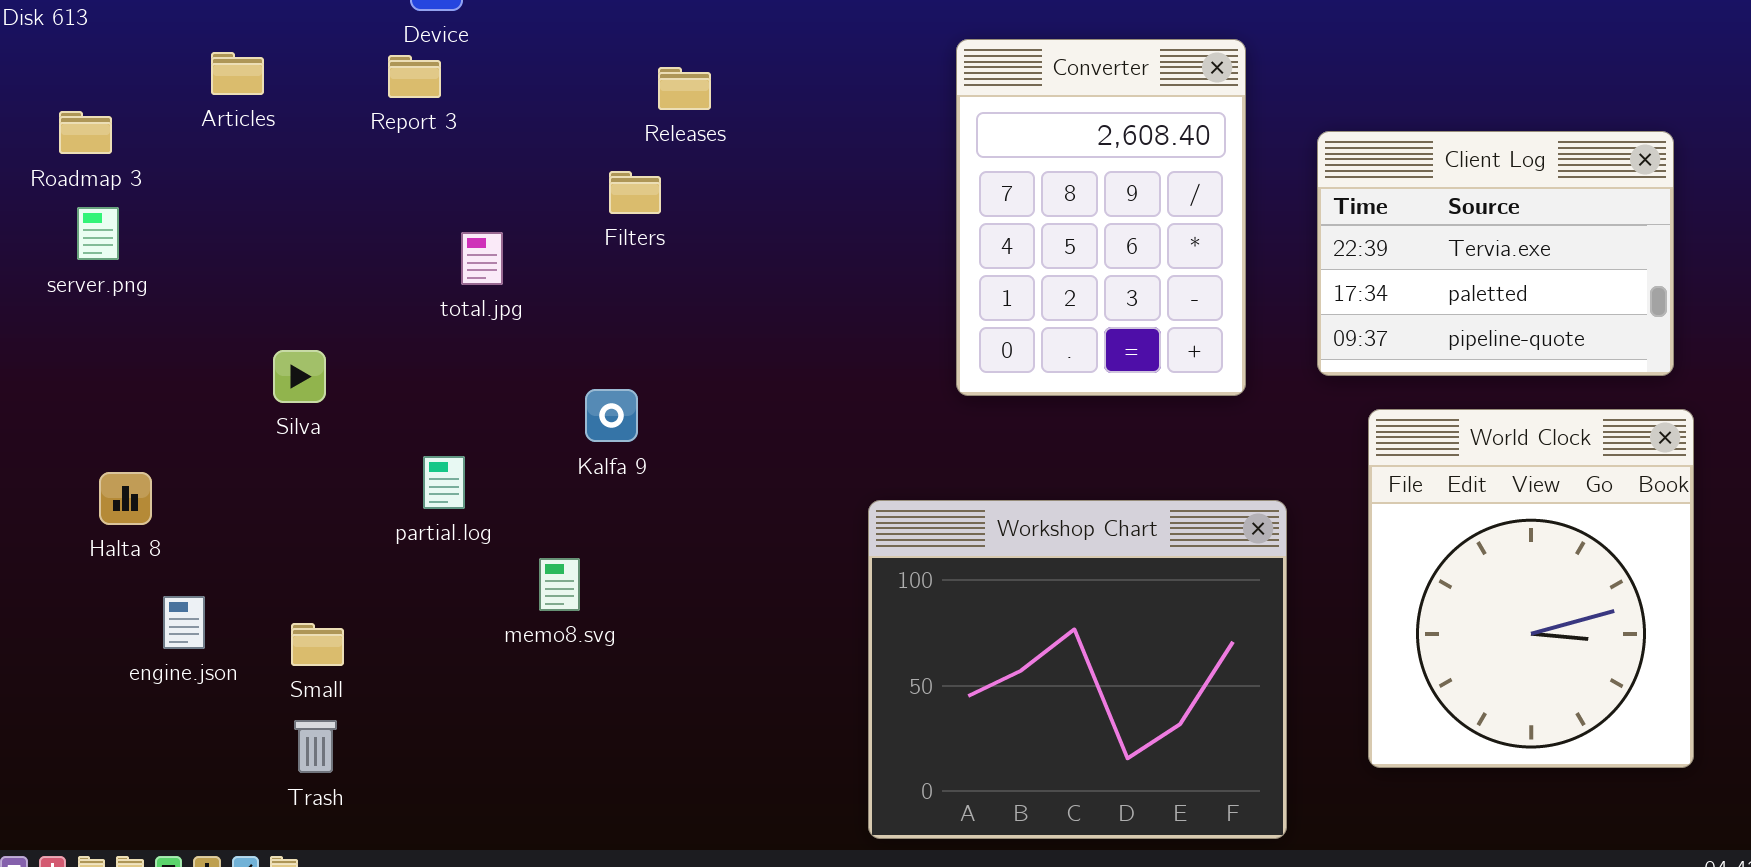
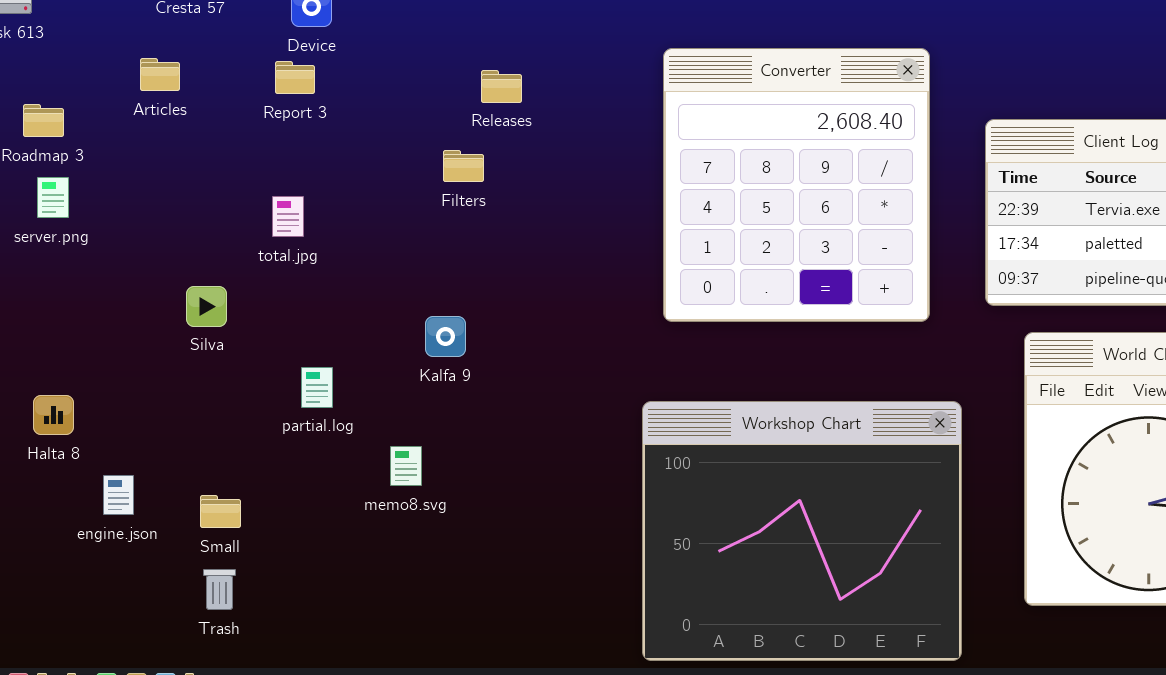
Converter: [956,39,1246,396] -> [663,48,930,322], resized
total.jpg: [461,232,503,285] -> [272,196,304,237], moved
Halta 8: [99,472,152,525] -> [33,395,74,435], moved

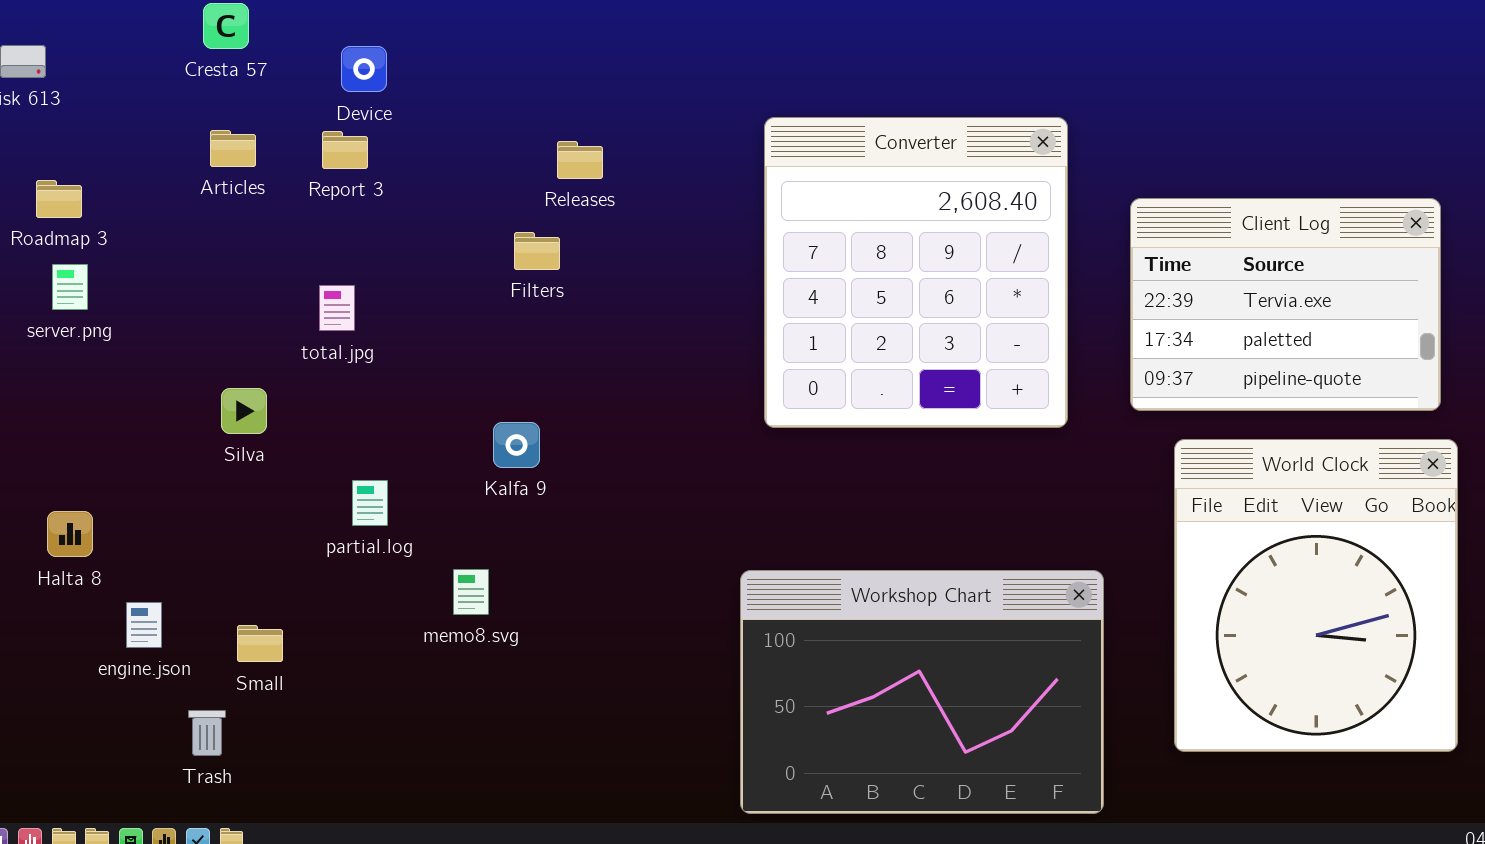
Articles: [140,58,180,91] -> [210,130,256,167], moved
Workshop Chart: [642,401,962,661] -> [740,570,1104,814], resized
Trash: [203,569,236,610] -> [188,710,226,756], moved

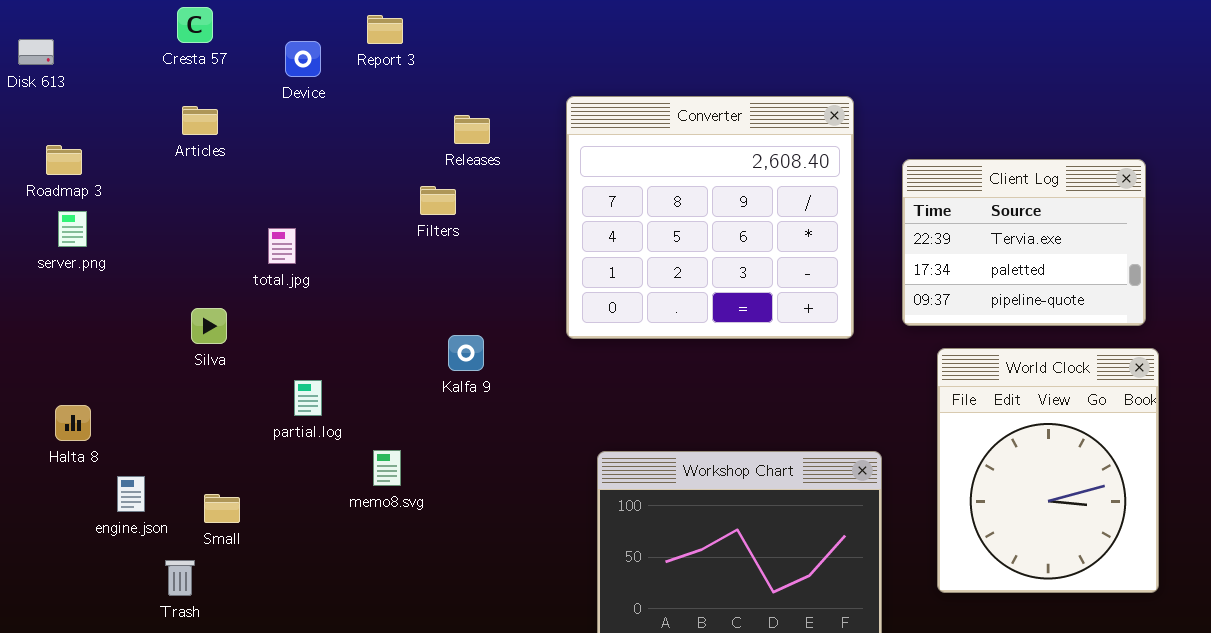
Converter: [764,117,1068,428] -> [566,96,854,339], resized
Report 3: [322,131,368,169] -> [367,15,403,44], moved
Kalfa 9: [493,422,540,468] -> [448,335,484,371], moved

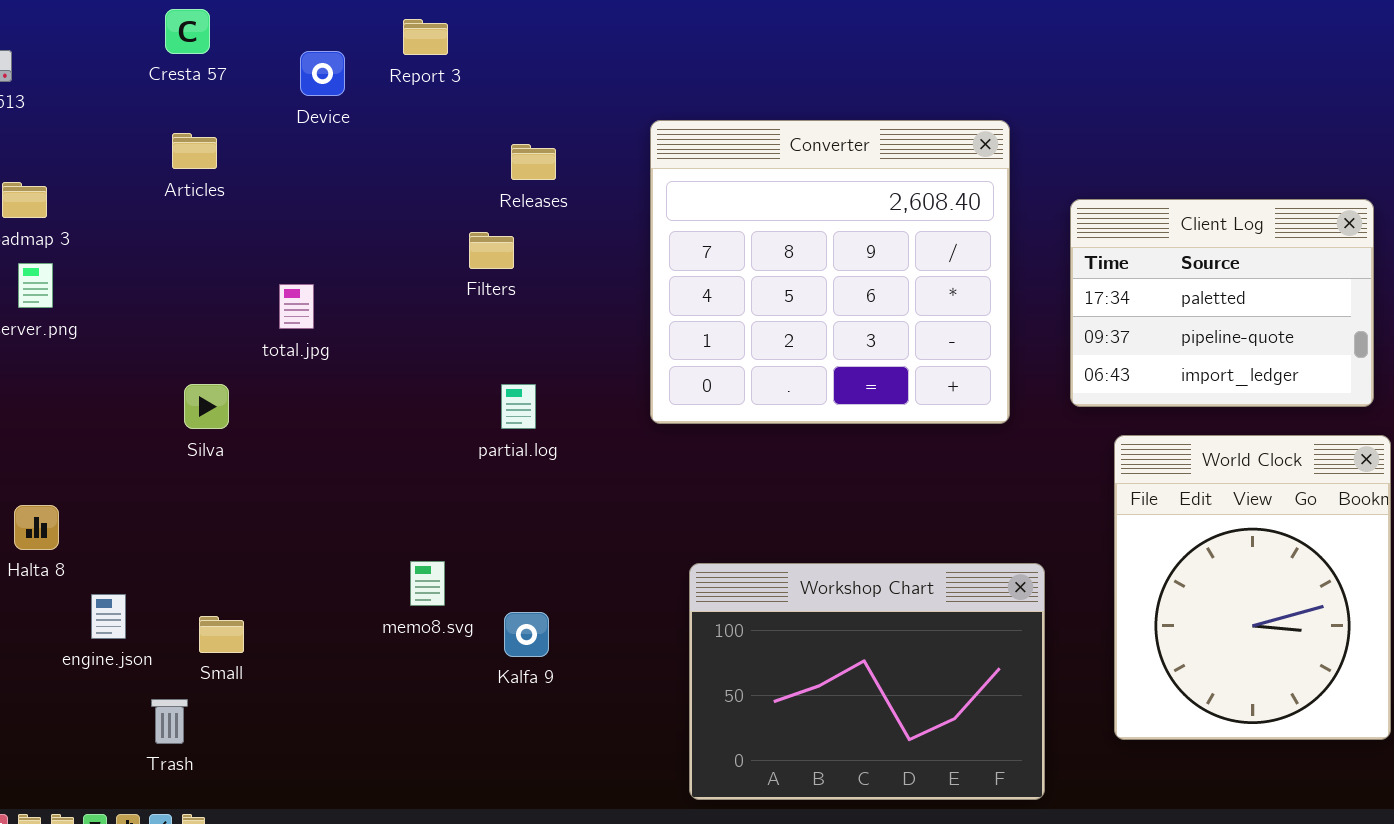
Client Log: [902,159,1146,326] -> [1070,199,1374,407], scrolled down 1 row
Kalfa 9: [448,335,484,371] -> [504,612,549,657], moved
partial.log: [294,380,322,416] -> [501,384,536,429], moved

